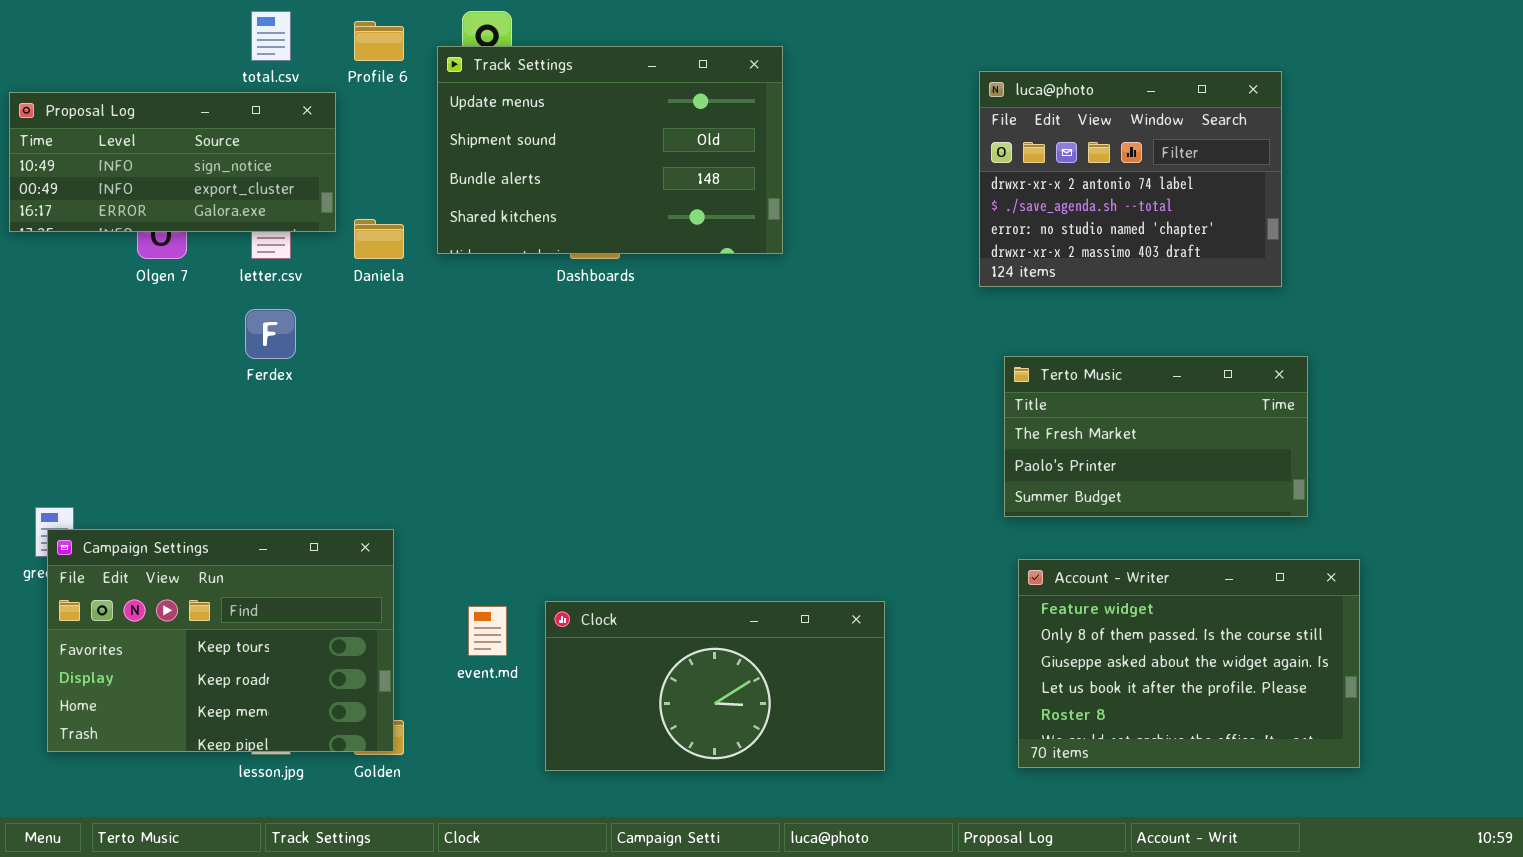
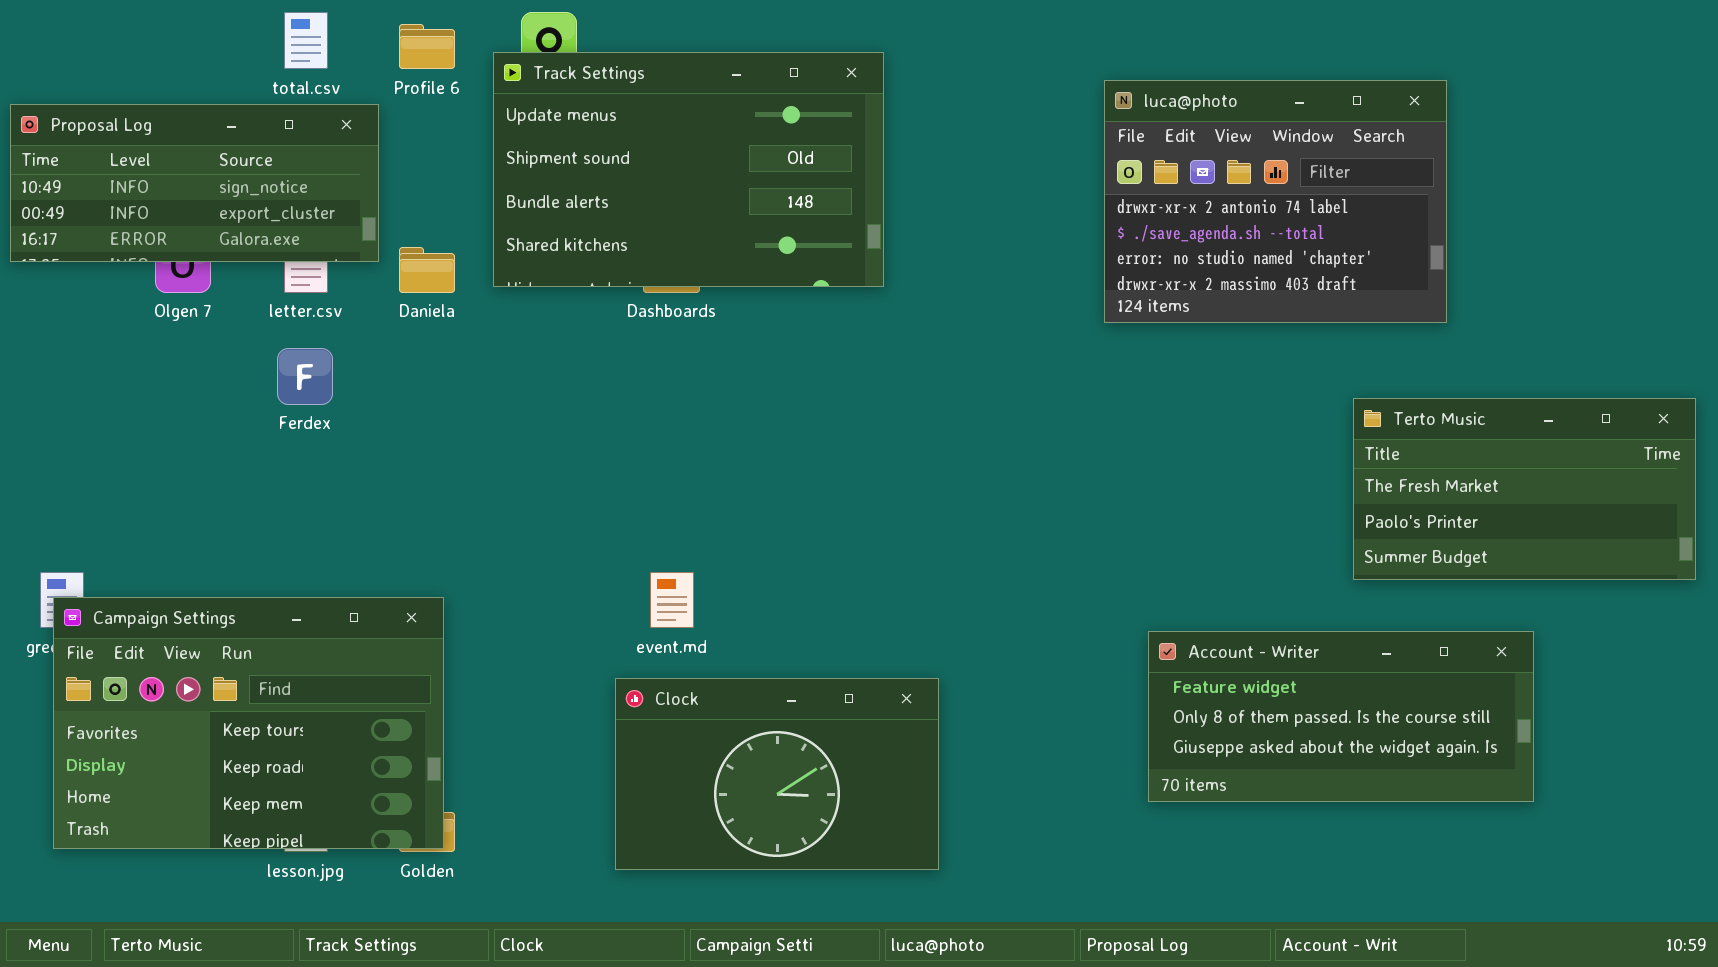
Terto Music: [1004,356,1308,517] -> [1353,398,1696,580], moved
Account - Writer: [1018,559,1360,768] -> [1148,631,1534,802], resized
Clock: [545,601,885,771] -> [615,678,939,870], resized
event.md: [468,606,507,656] -> [650,572,694,628], moved

